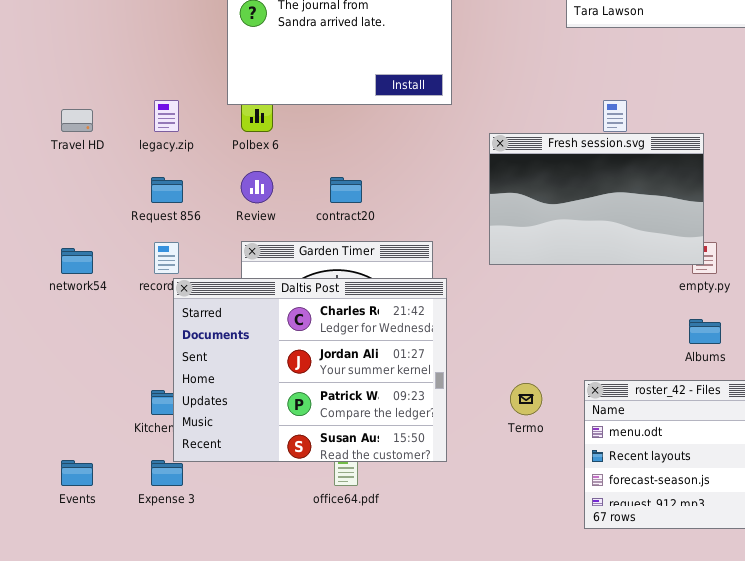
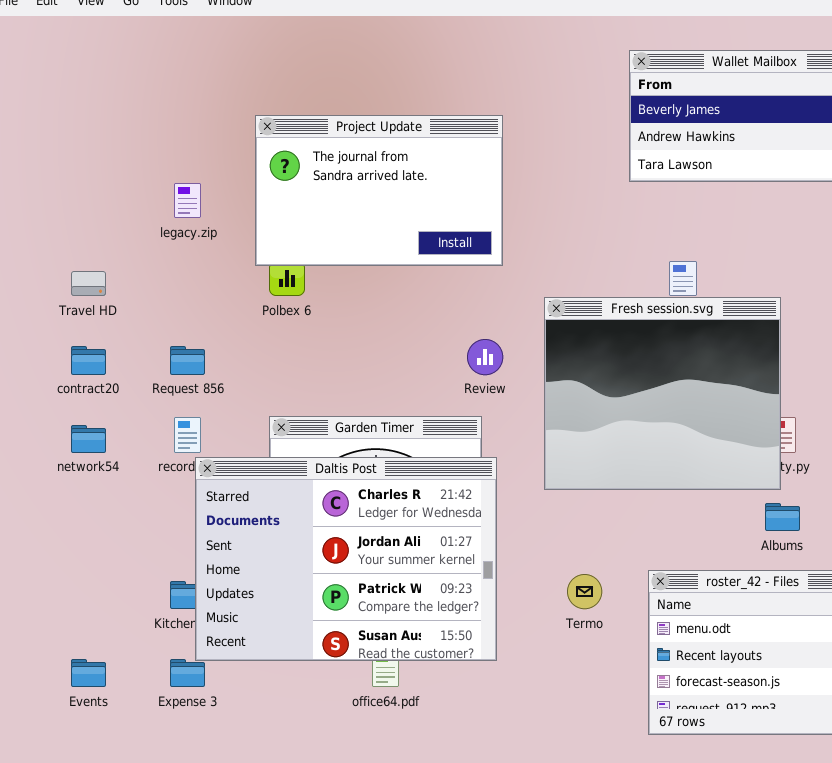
legacy.zip: [154,100,179,132] -> [174,183,201,218], moved
Fresh session.svg: [489,133,704,265] -> [544,297,781,490], resized
Review: [241,171,273,203] -> [467,339,503,375], moved
contract20: [330,177,362,203] -> [71,346,106,375], moved

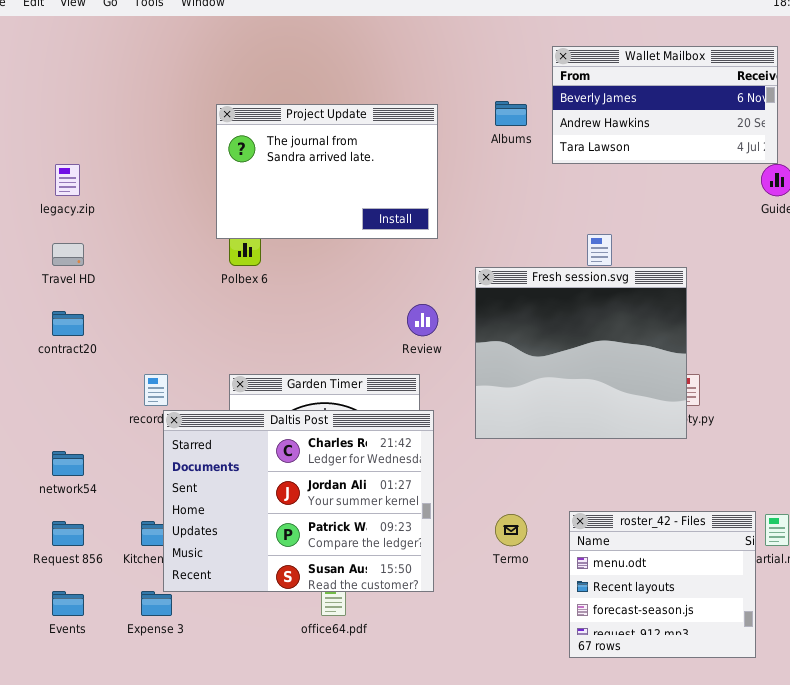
legacy.zip: [174,183,201,218] -> [55,164,80,196], moved
Request 856: [170,346,205,375] -> [52,521,84,546], moved
network54: [71,425,106,453] -> [52,451,84,476], moved
Albums: [765,503,800,531] -> [495,101,527,126], moved

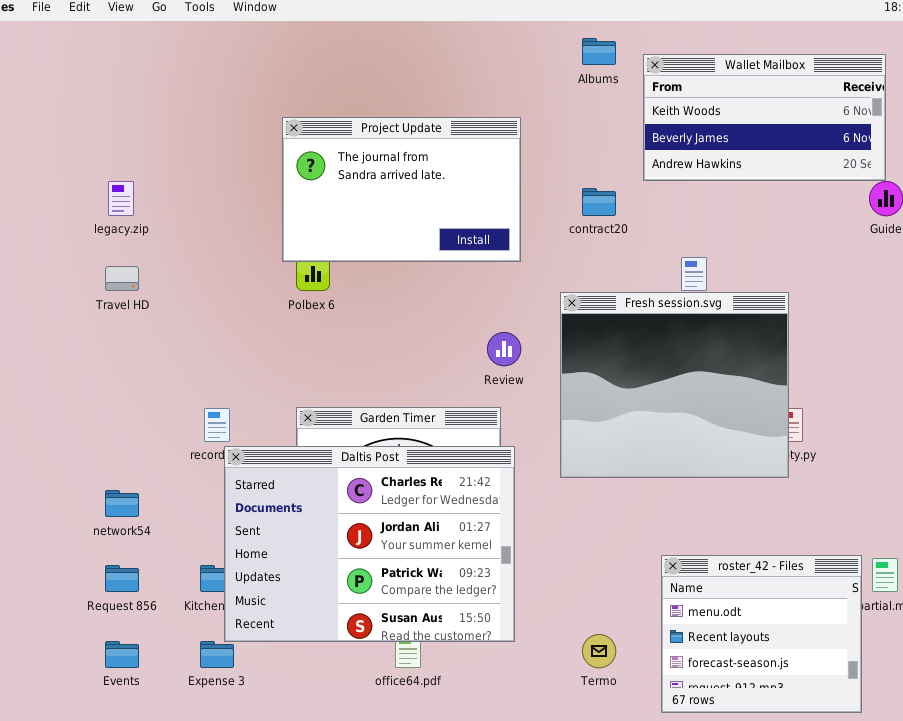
Wallet Mailbox: [552,46,778,164] -> [643,54,886,181], scrolled up 1 row
Albums: [495,101,527,126] -> [582,38,616,65], moved
contract20: [52,311,84,336] -> [582,188,616,216], moved
Termo: [495,514,527,546] -> [582,634,616,668], moved

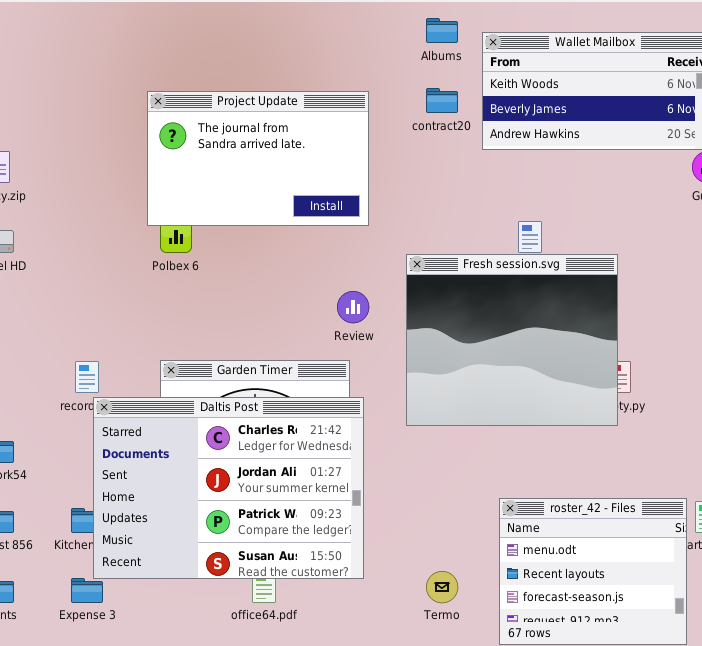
contract20: [582,188,616,216] -> [426,88,458,113], moved

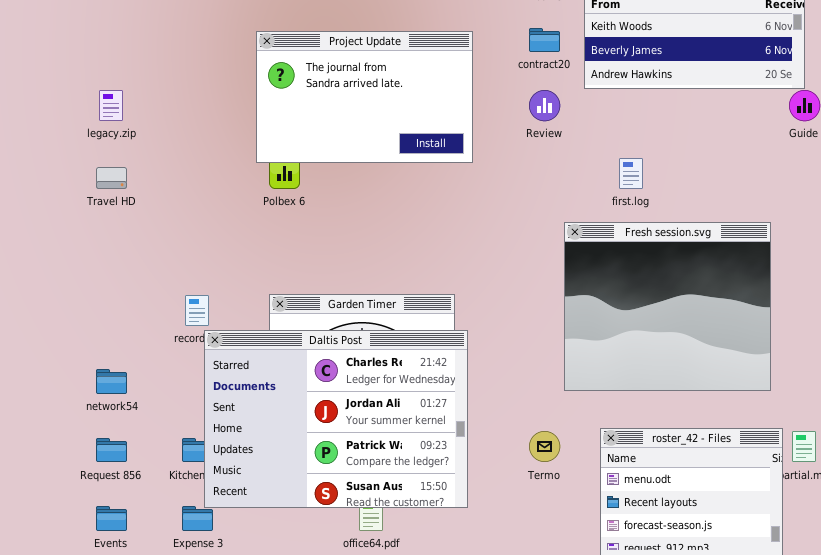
Fresh session.svg: [406,254,618,426] -> [564,222,771,391], moved
Review: [337,291,369,323] -> [529,90,560,121], moved
Termo: [426,571,458,603] -> [529,431,560,462], moved

